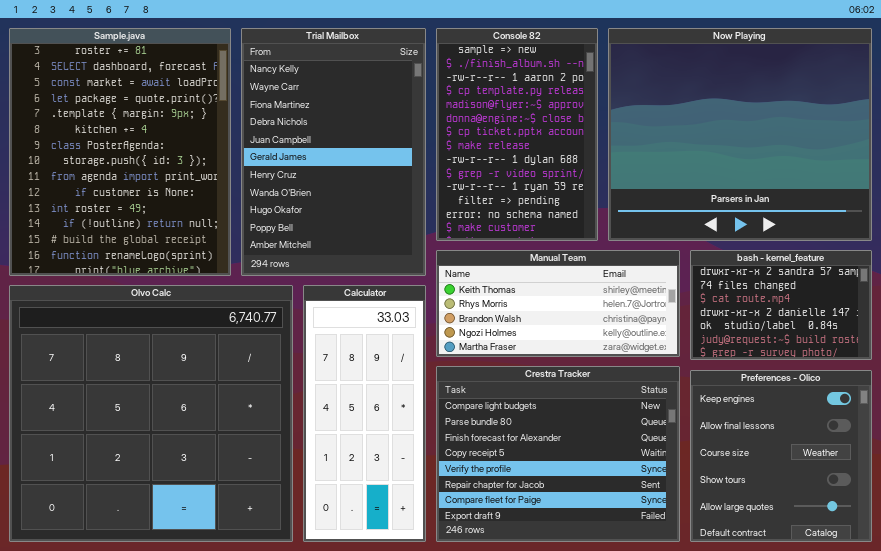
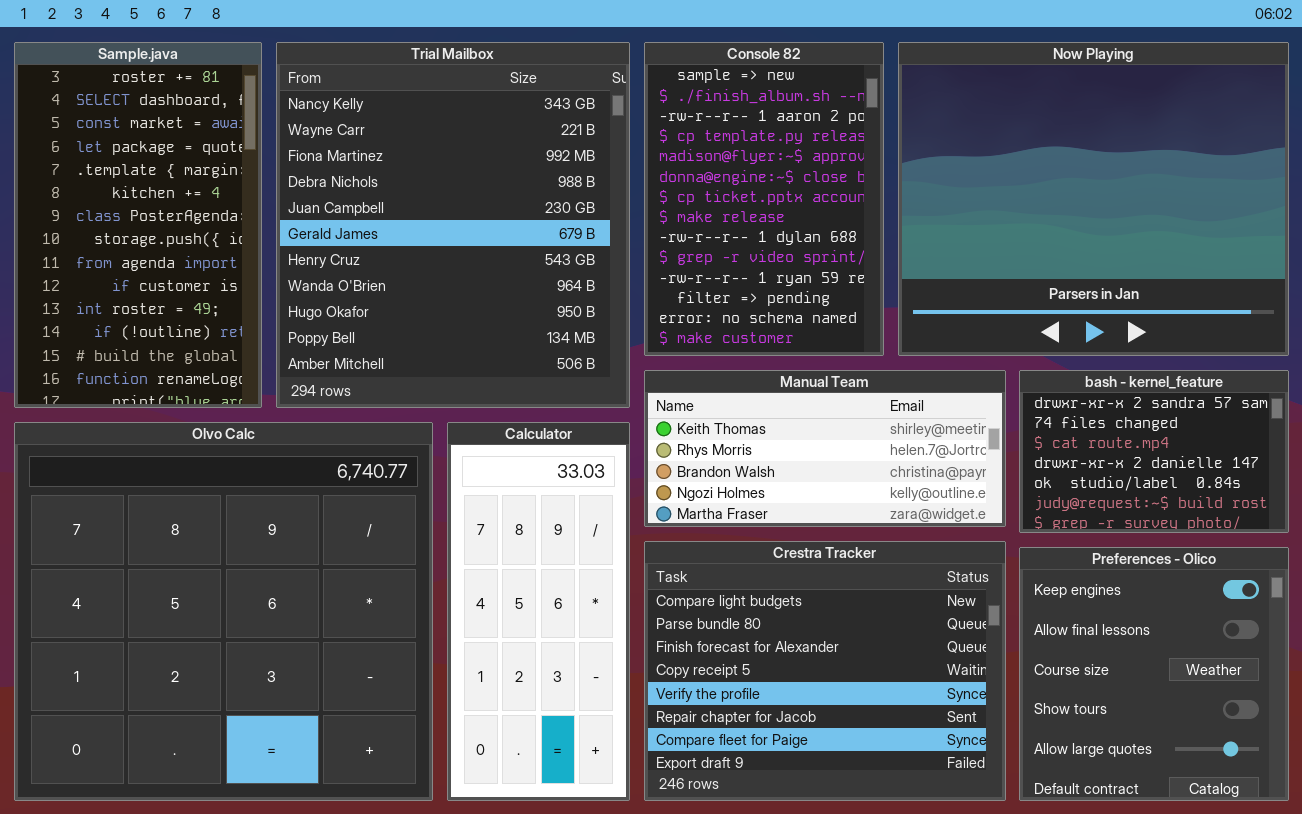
Sample.java: [9,28,231,276] -> [14,42,262,408], resized
Trial Mailbox: [241,28,426,276] -> [276,42,630,408], resized

